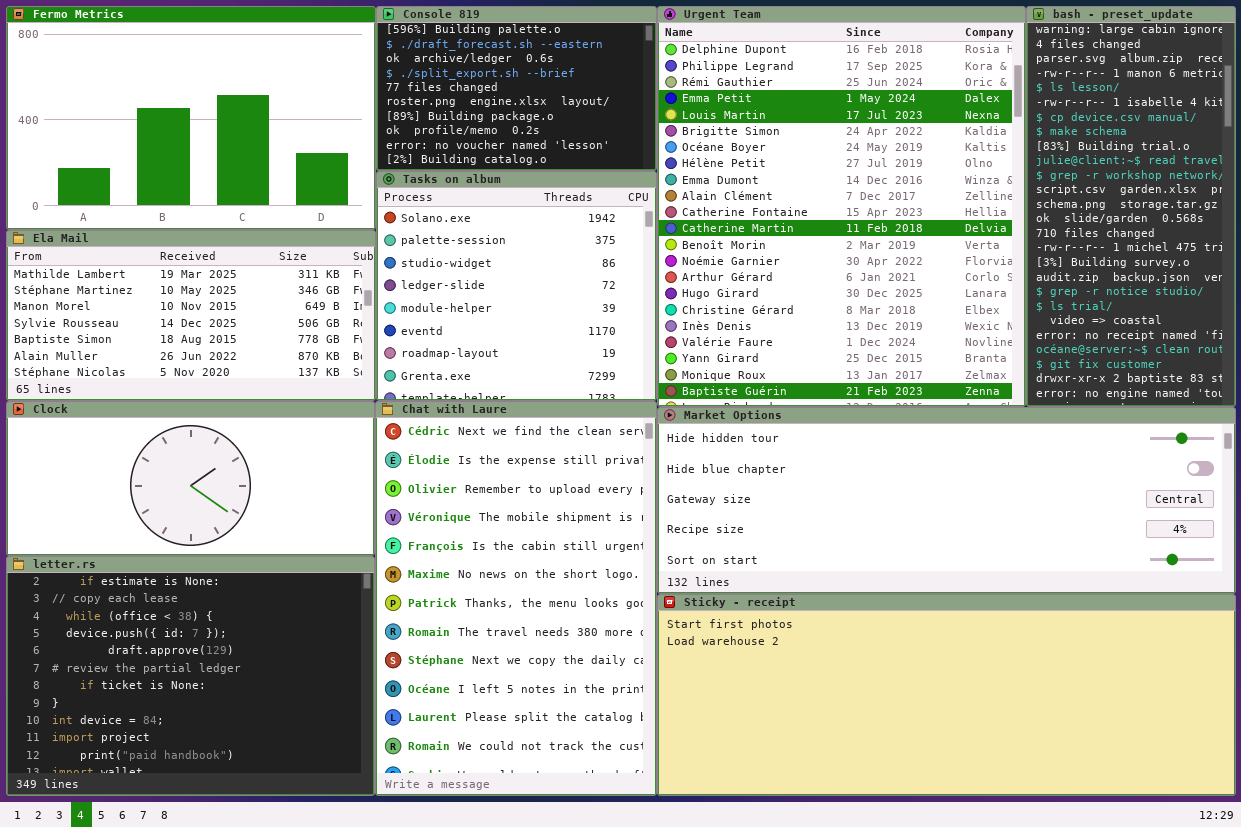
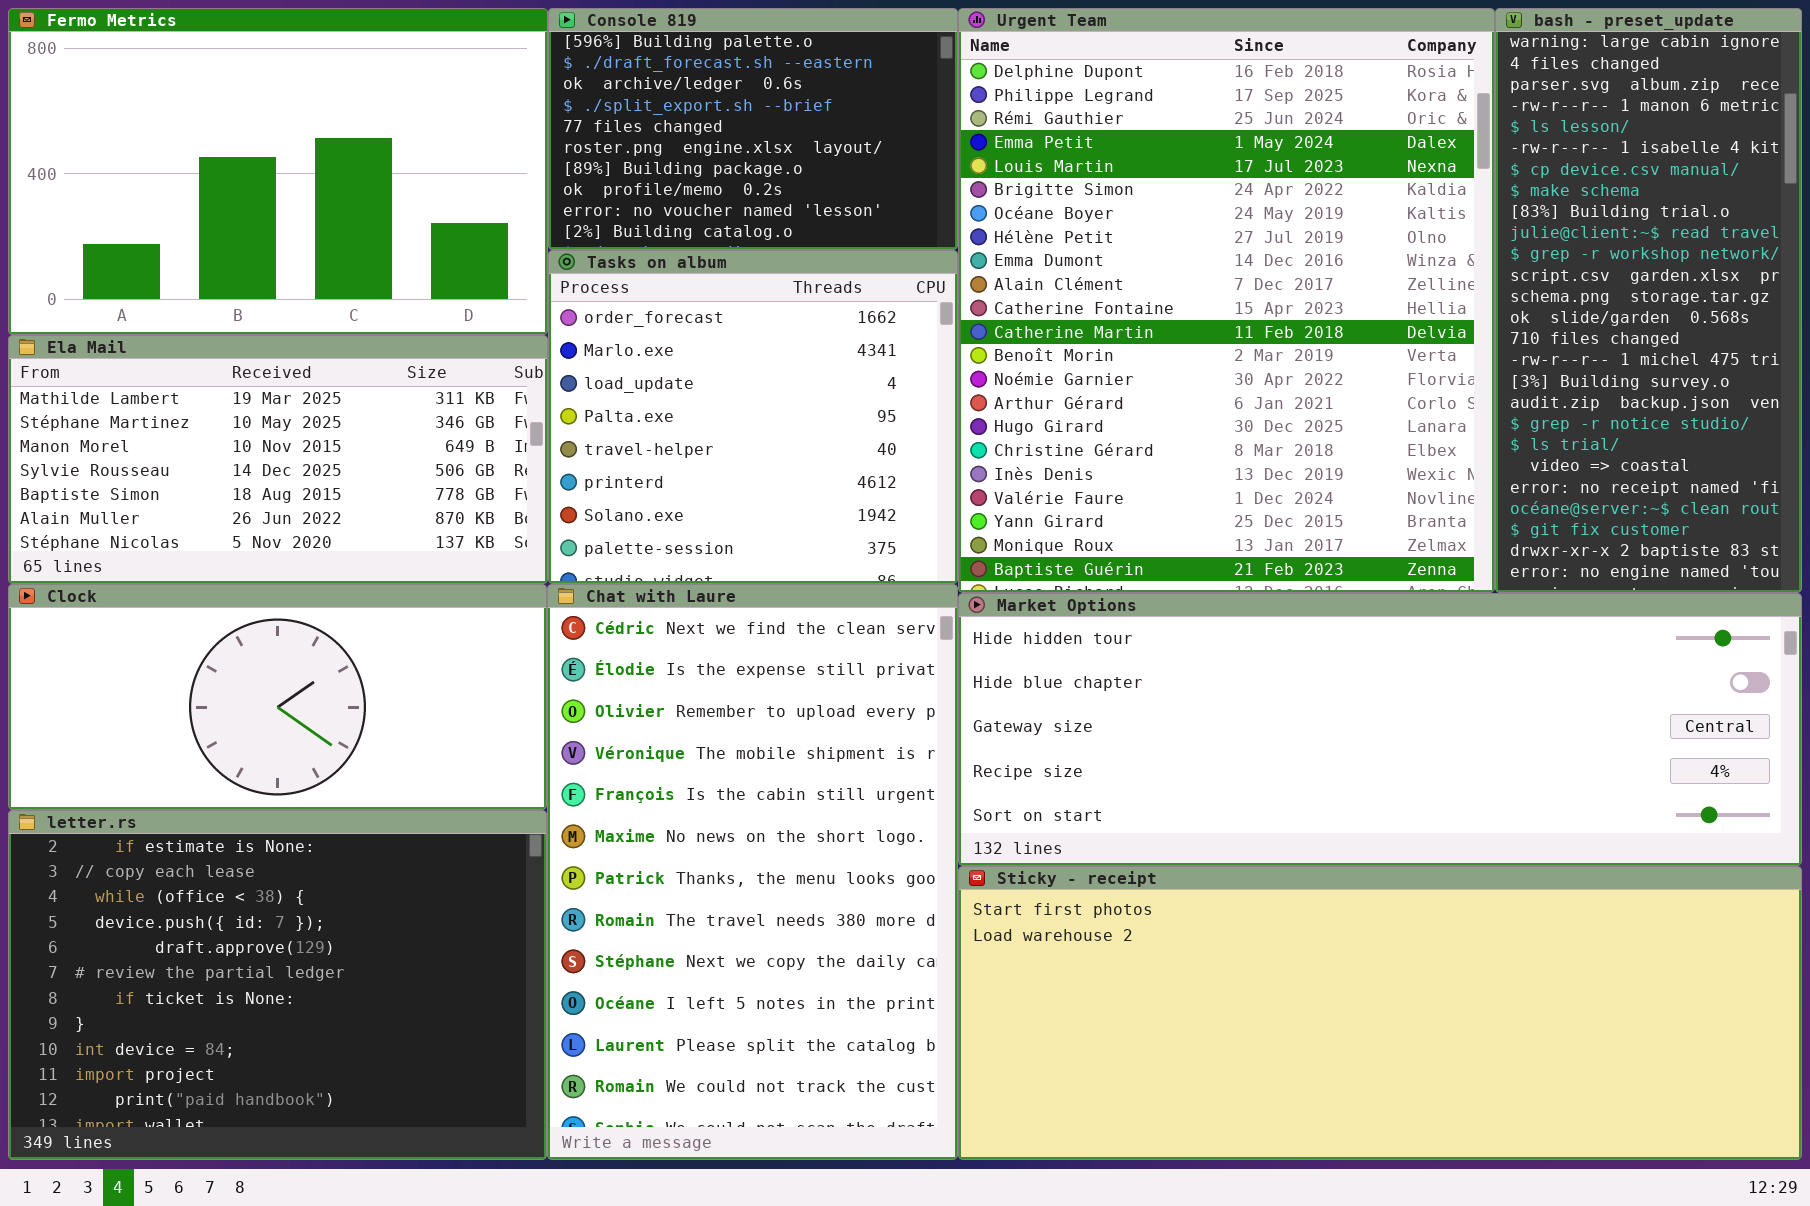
Tasks on album: [376,171,657,401] -> [548,250,958,584], scrolled up 6 rows

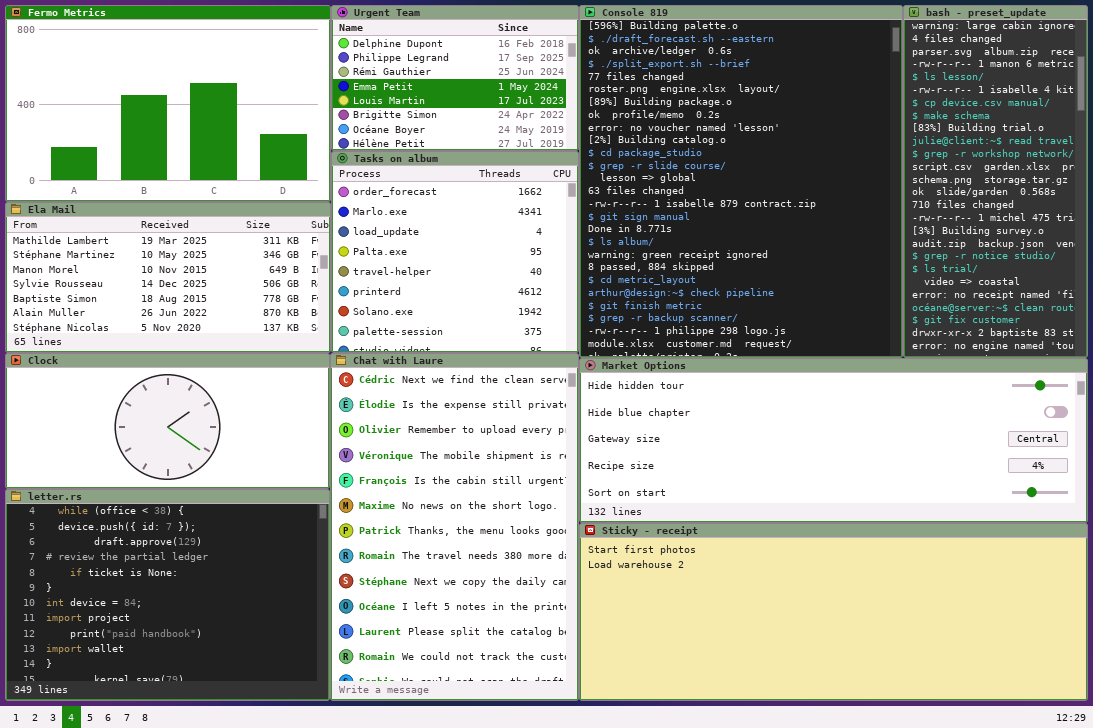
Console 819: [548,8,958,250] -> [579,5,903,358], moved, resized
Urgent Team: [958,8,1495,593] -> [331,5,579,151], moved, resized
letter.rs: [8,810,547,1160] -> [5,489,330,701], scrolled down 2 rows

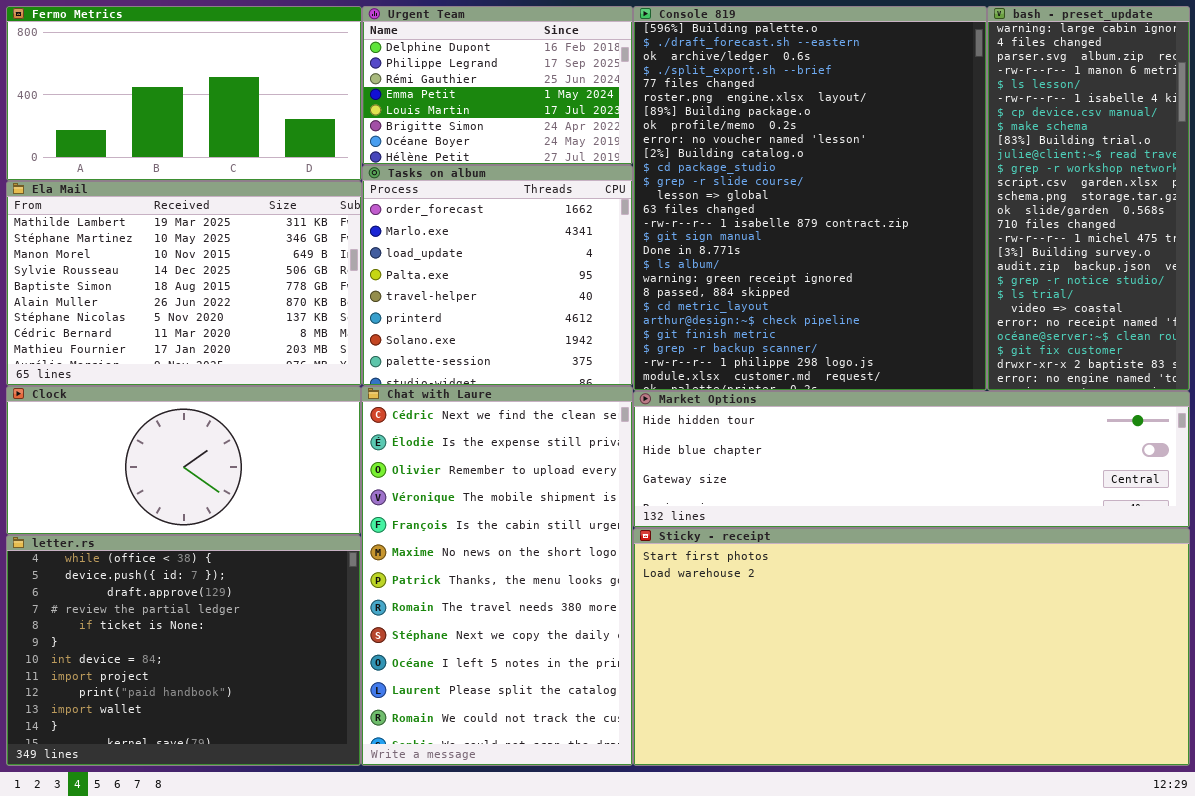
Fermo Metrics: [5,5,331,202] -> [6,6,362,181], resized
Ela Mail: [5,202,331,353] -> [6,181,362,386], resized
Market Options: [579,358,1088,523] -> [633,391,1190,528], resized
Sticky - receipt: [579,523,1088,701] -> [633,528,1190,766], resized

